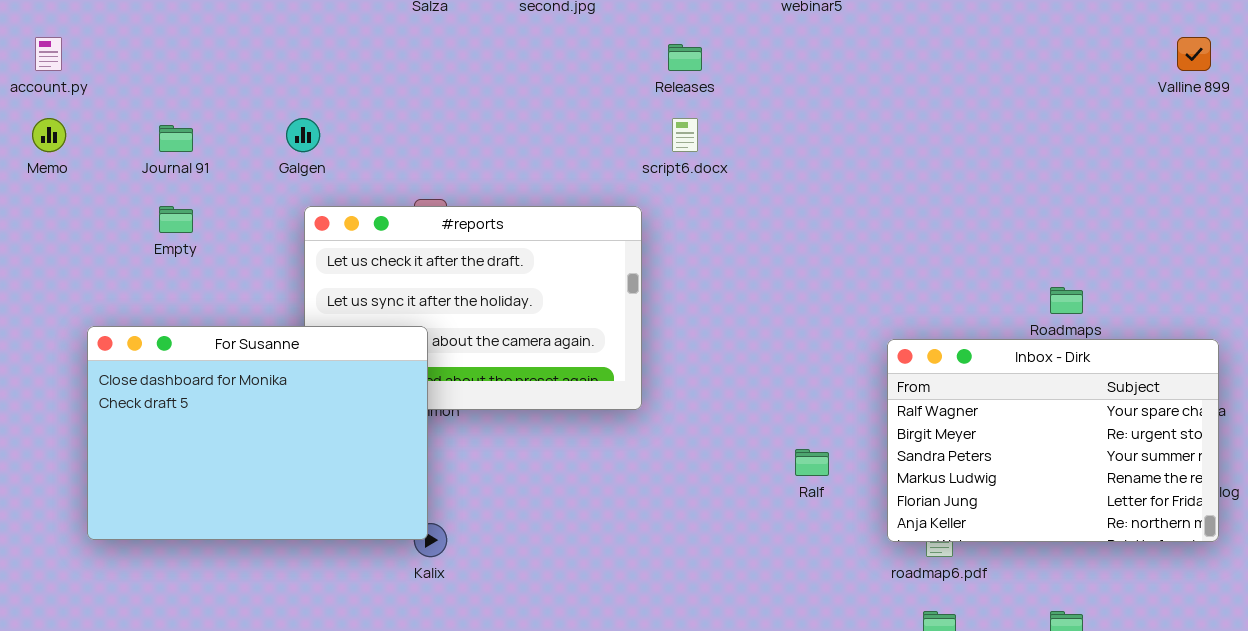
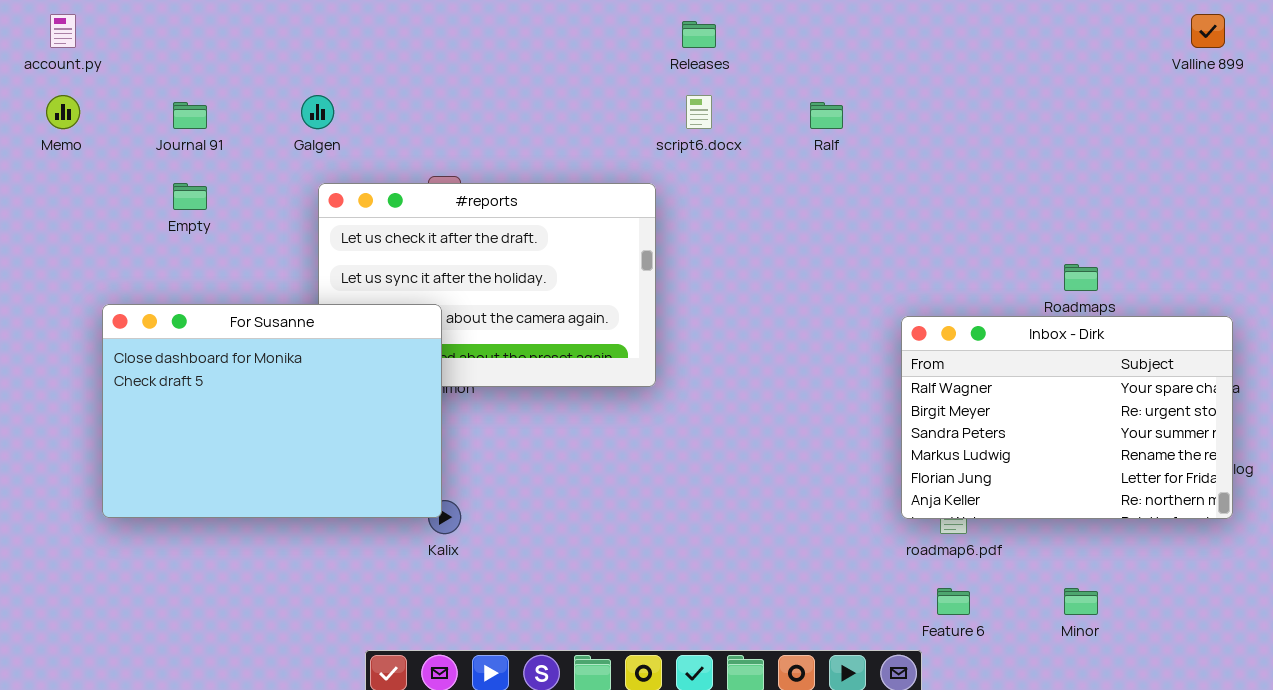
Ralf: [795,449,829,476] -> [810,102,843,129], moved

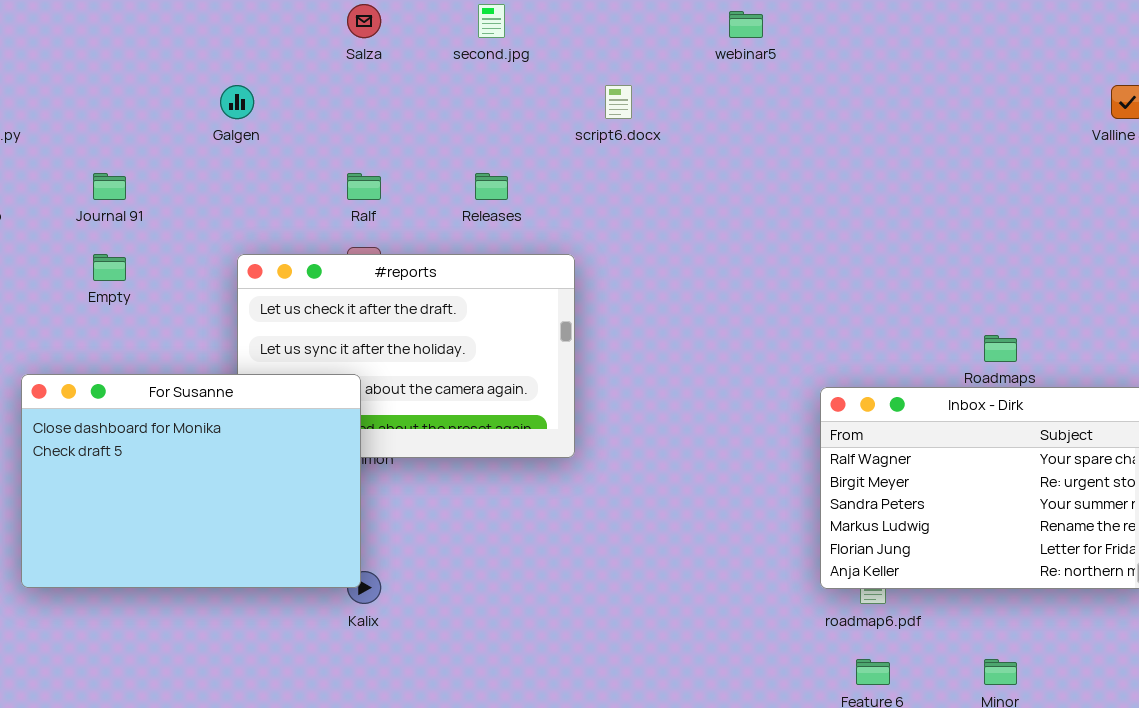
Releases: [682,21,716,48] -> [475,173,508,200], moved
Galgen: [301,95,334,129] -> [220,85,254,119], moved
script6.docx: [686,95,712,129] -> [605,85,632,119], moved
Ralf: [810,102,843,129] -> [347,173,381,200], moved

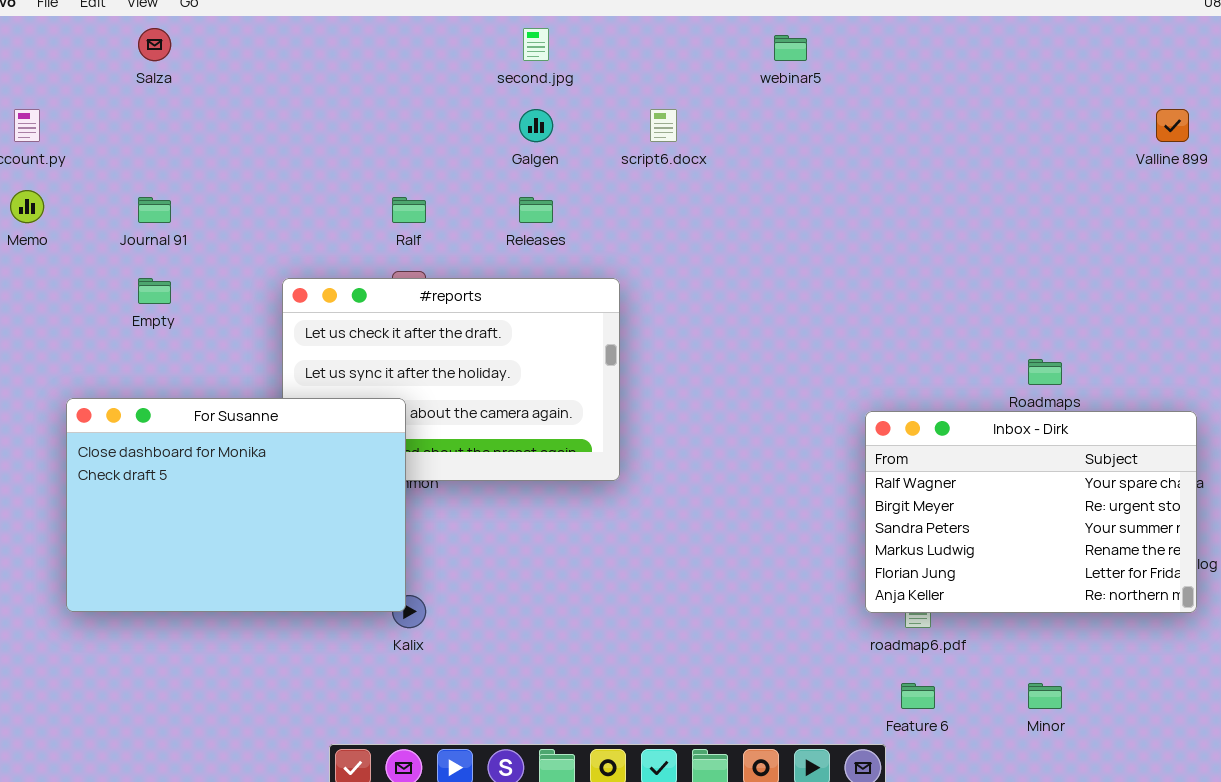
Salza: [347,4,381,38] -> [138,28,171,61], moved
Galgen: [220,85,254,119] -> [519,109,553,142], moved

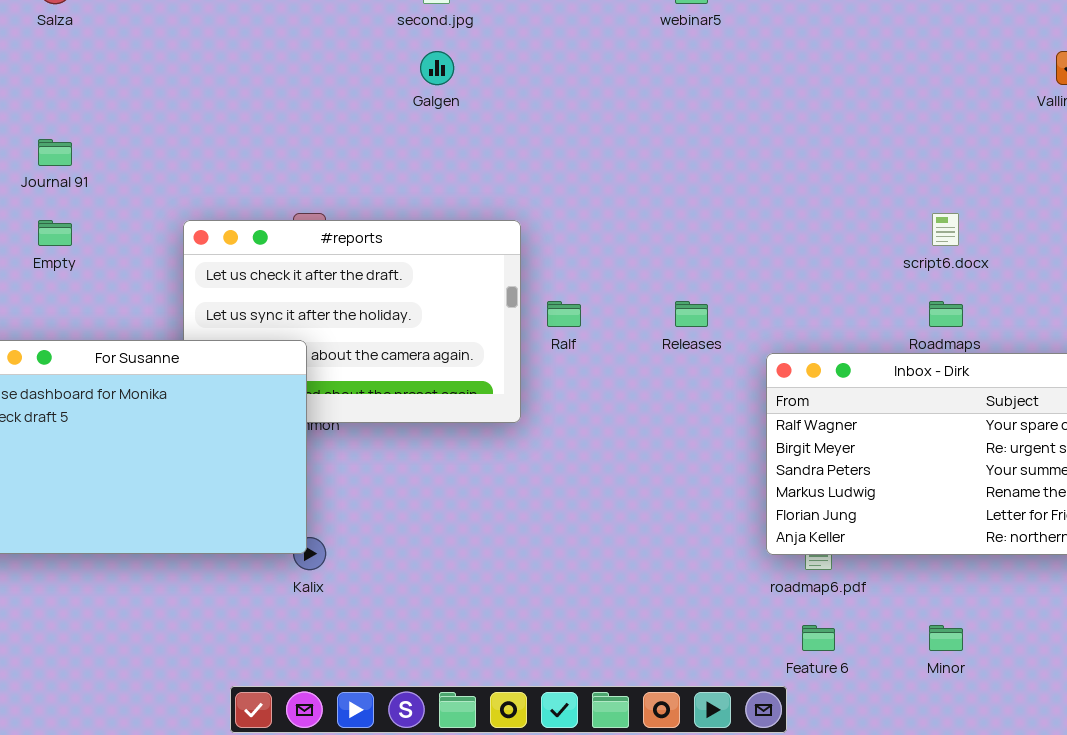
script6.docx: [650,109,677,142] -> [932,213,959,246], moved
Ralf: [392,197,426,223] -> [547,301,581,327], moved
Releases: [519,197,553,223] -> [675,301,708,327], moved

